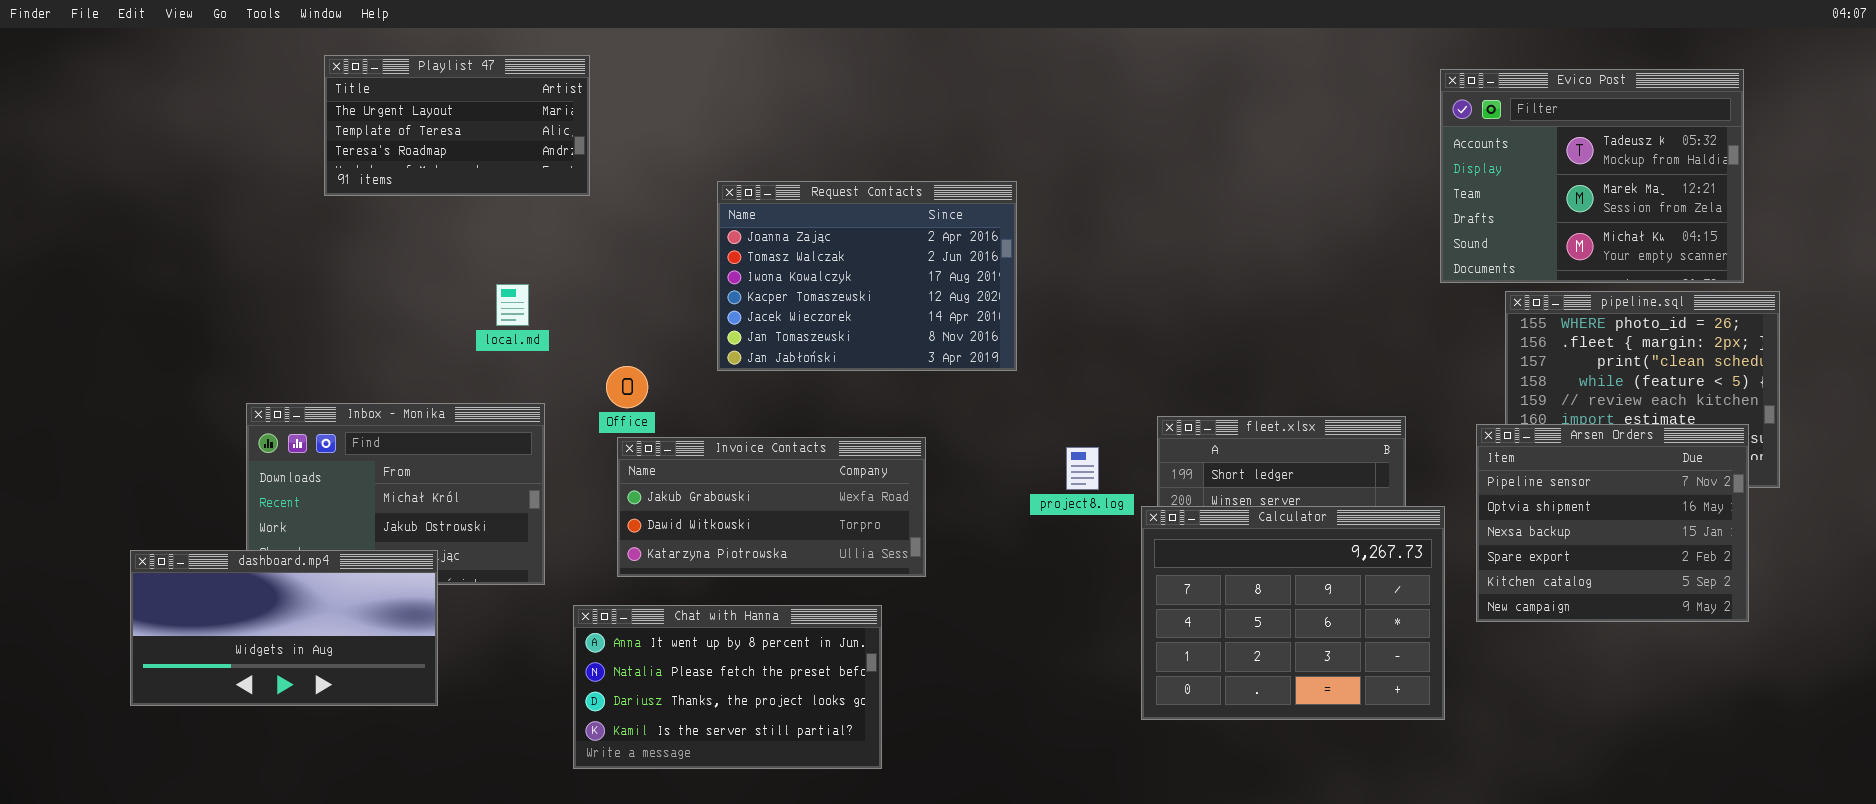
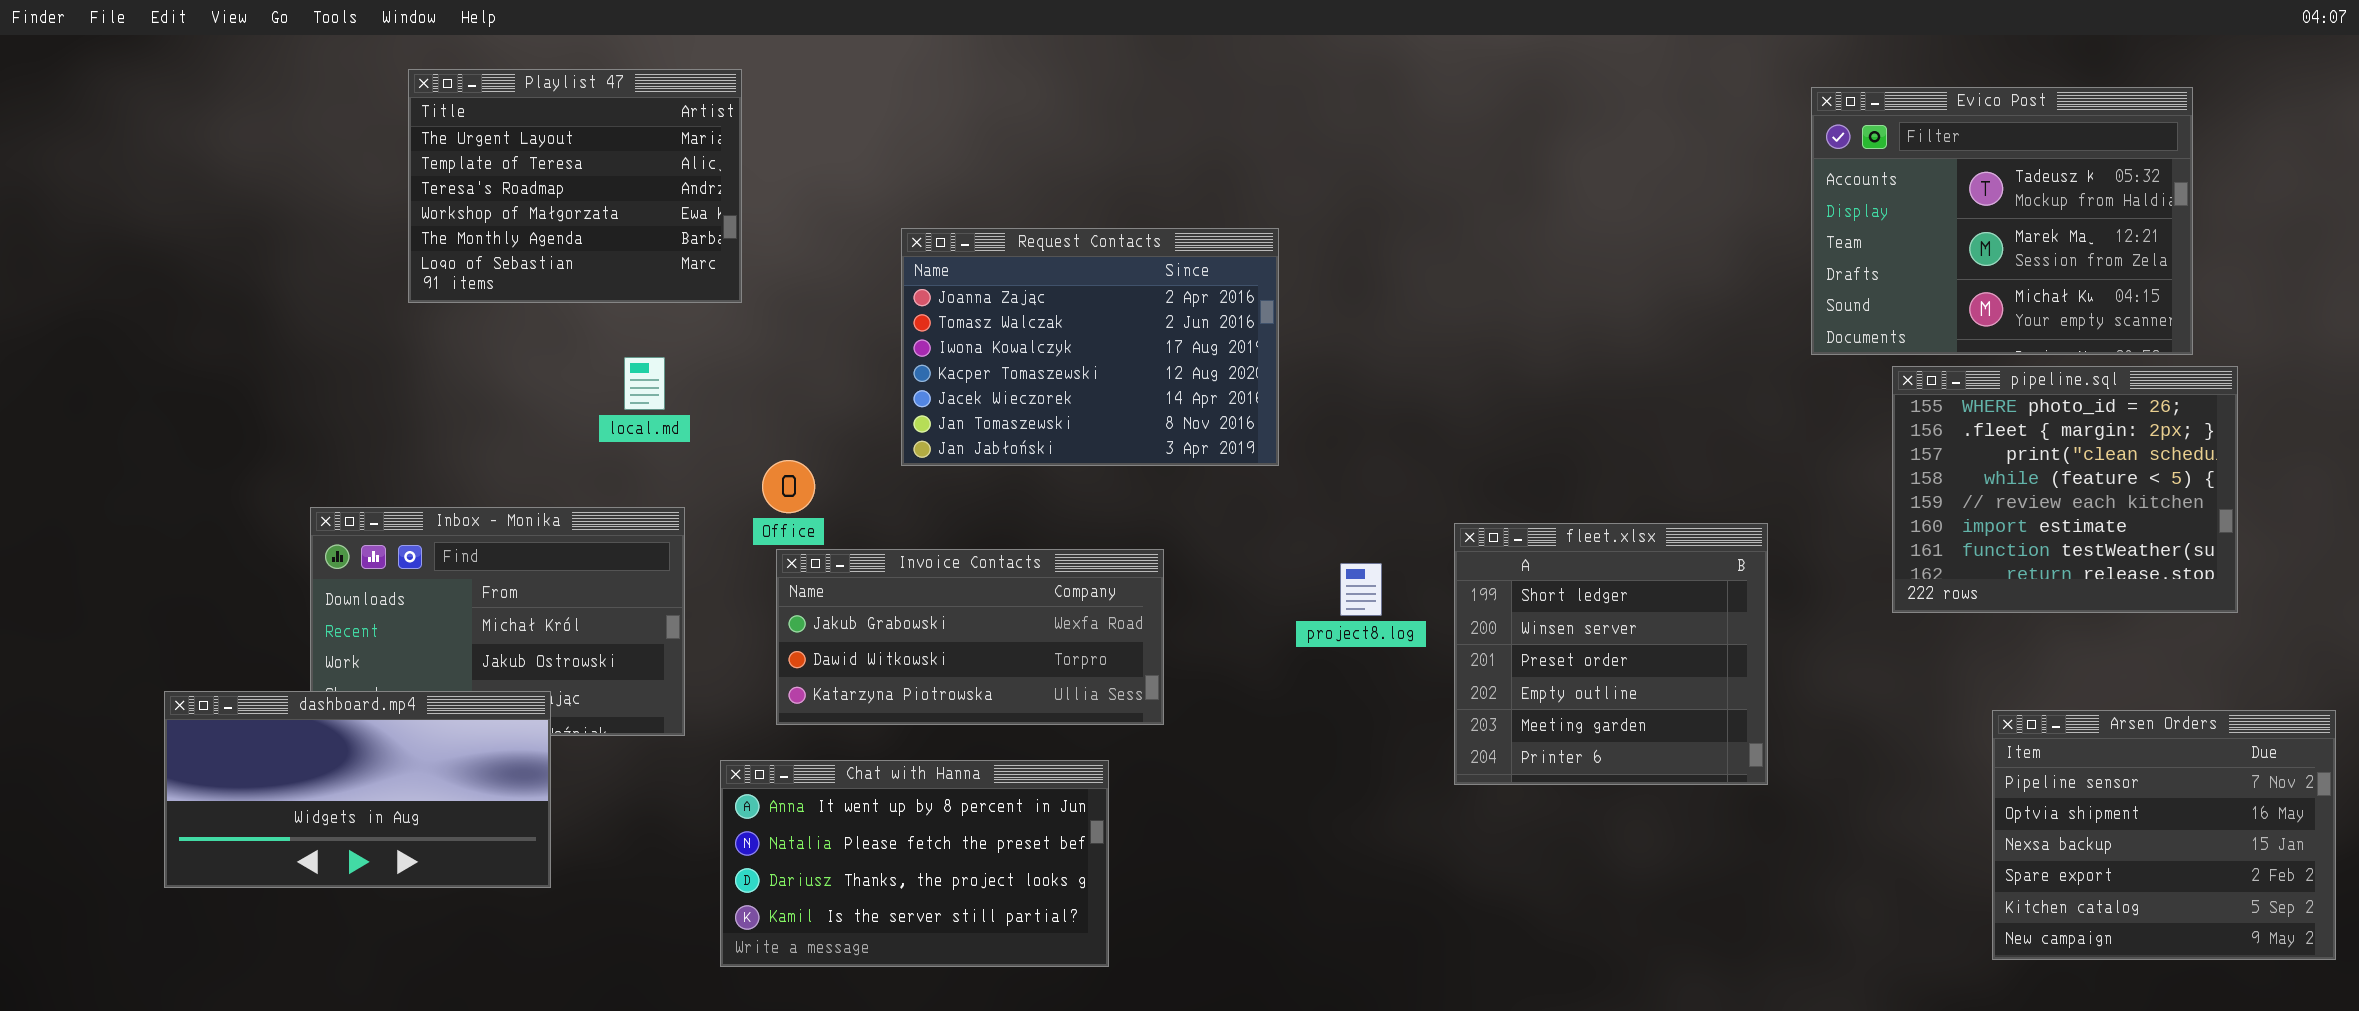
Playlist 47: [324,55,590,196] -> [408,69,742,303], resized
Arsen Orders: [1476,424,1749,622] -> [1992,710,2336,960], moved
Calculator: [1141,506,1445,720] -> none, closed

